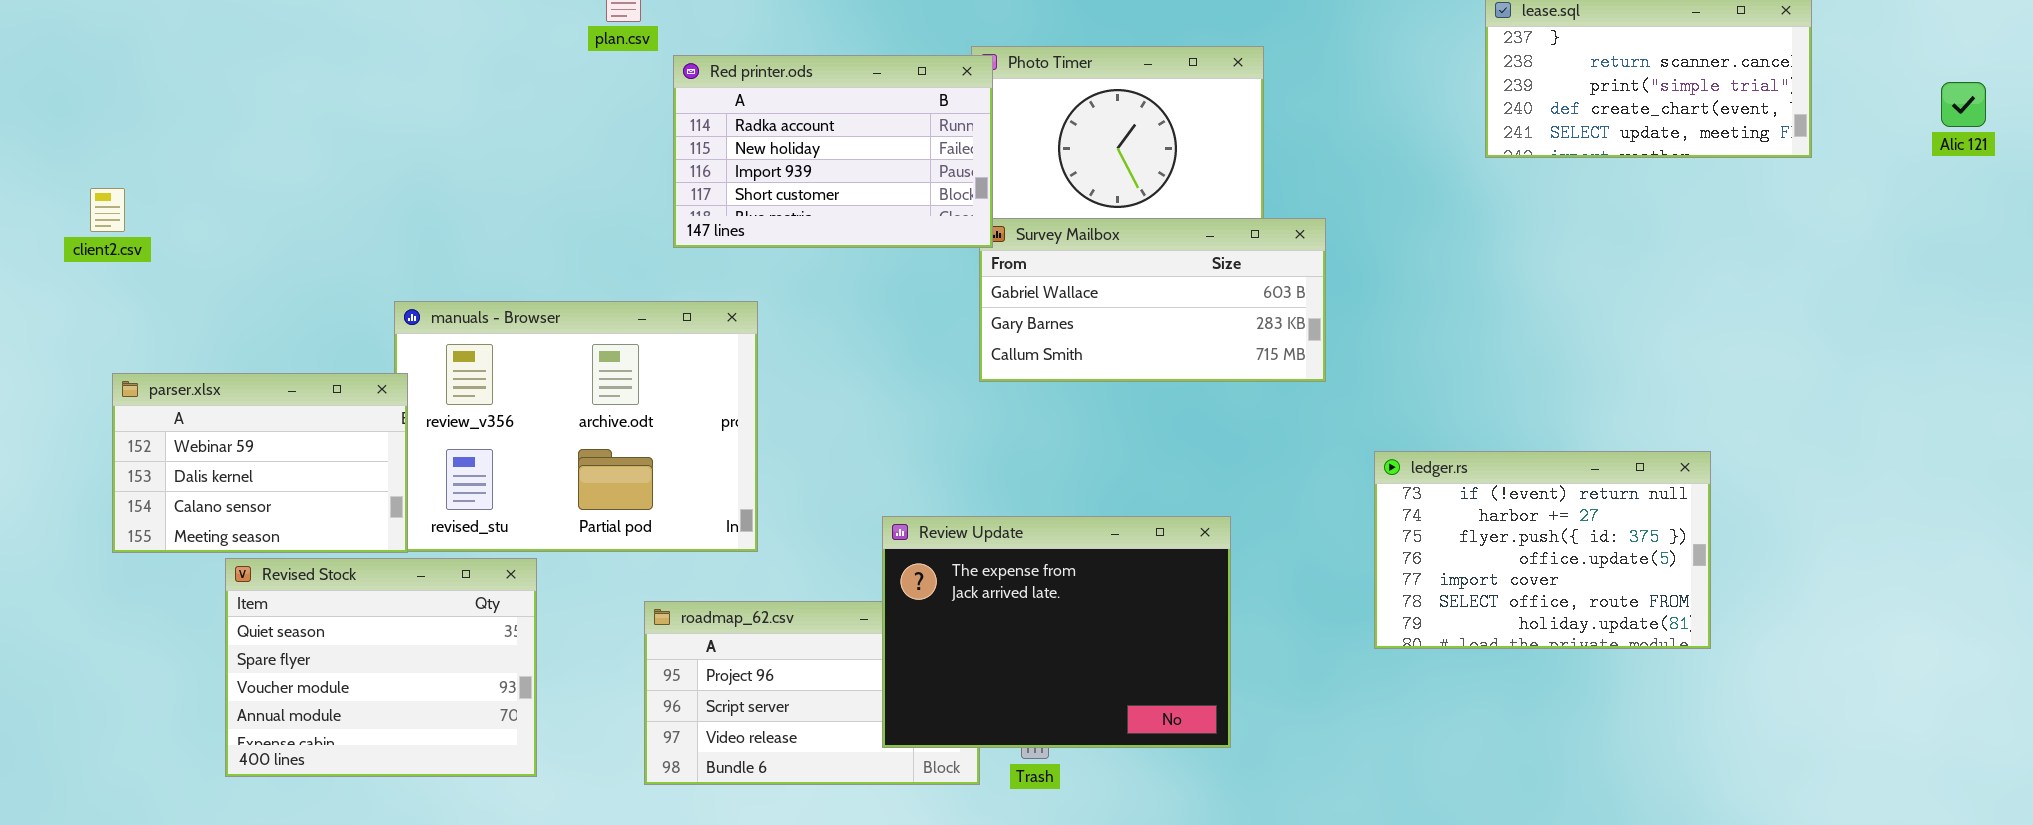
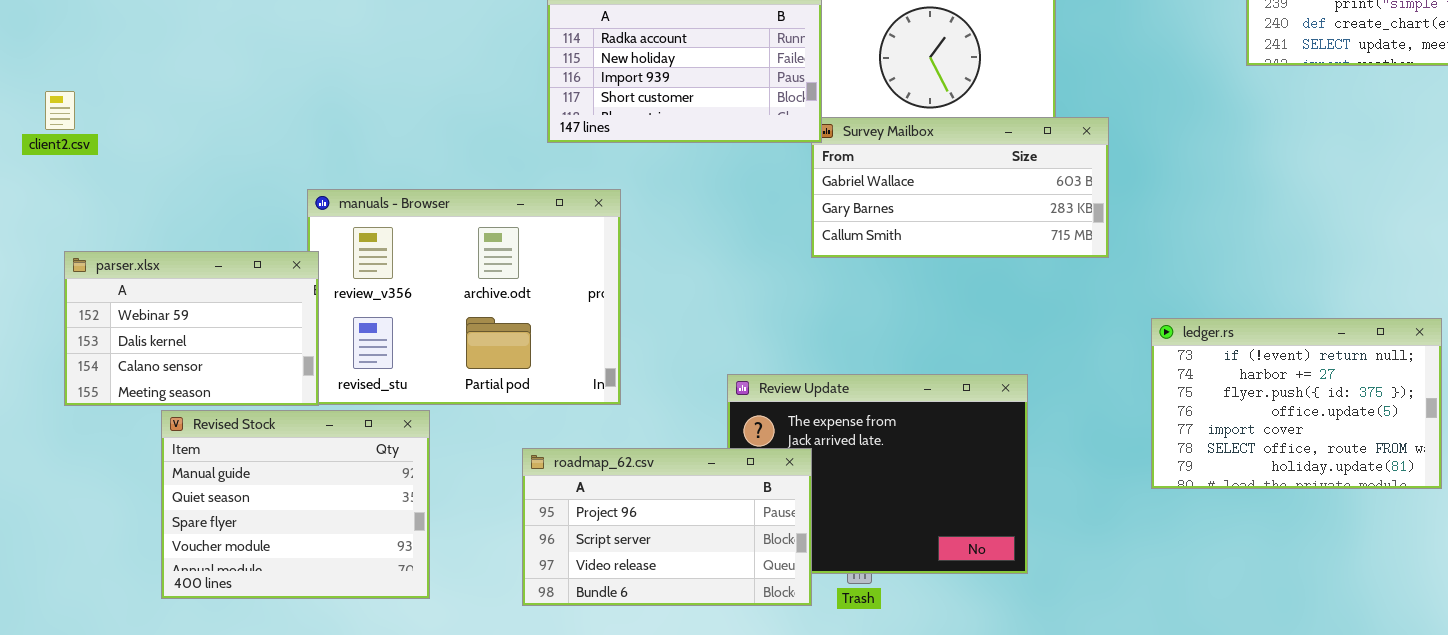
Revised Stock: [225,558,537,777] -> [161,410,430,599], scrolled up 1 row
roadmap_62.csv: [644,601,980,785] -> [522,448,812,606], raised

